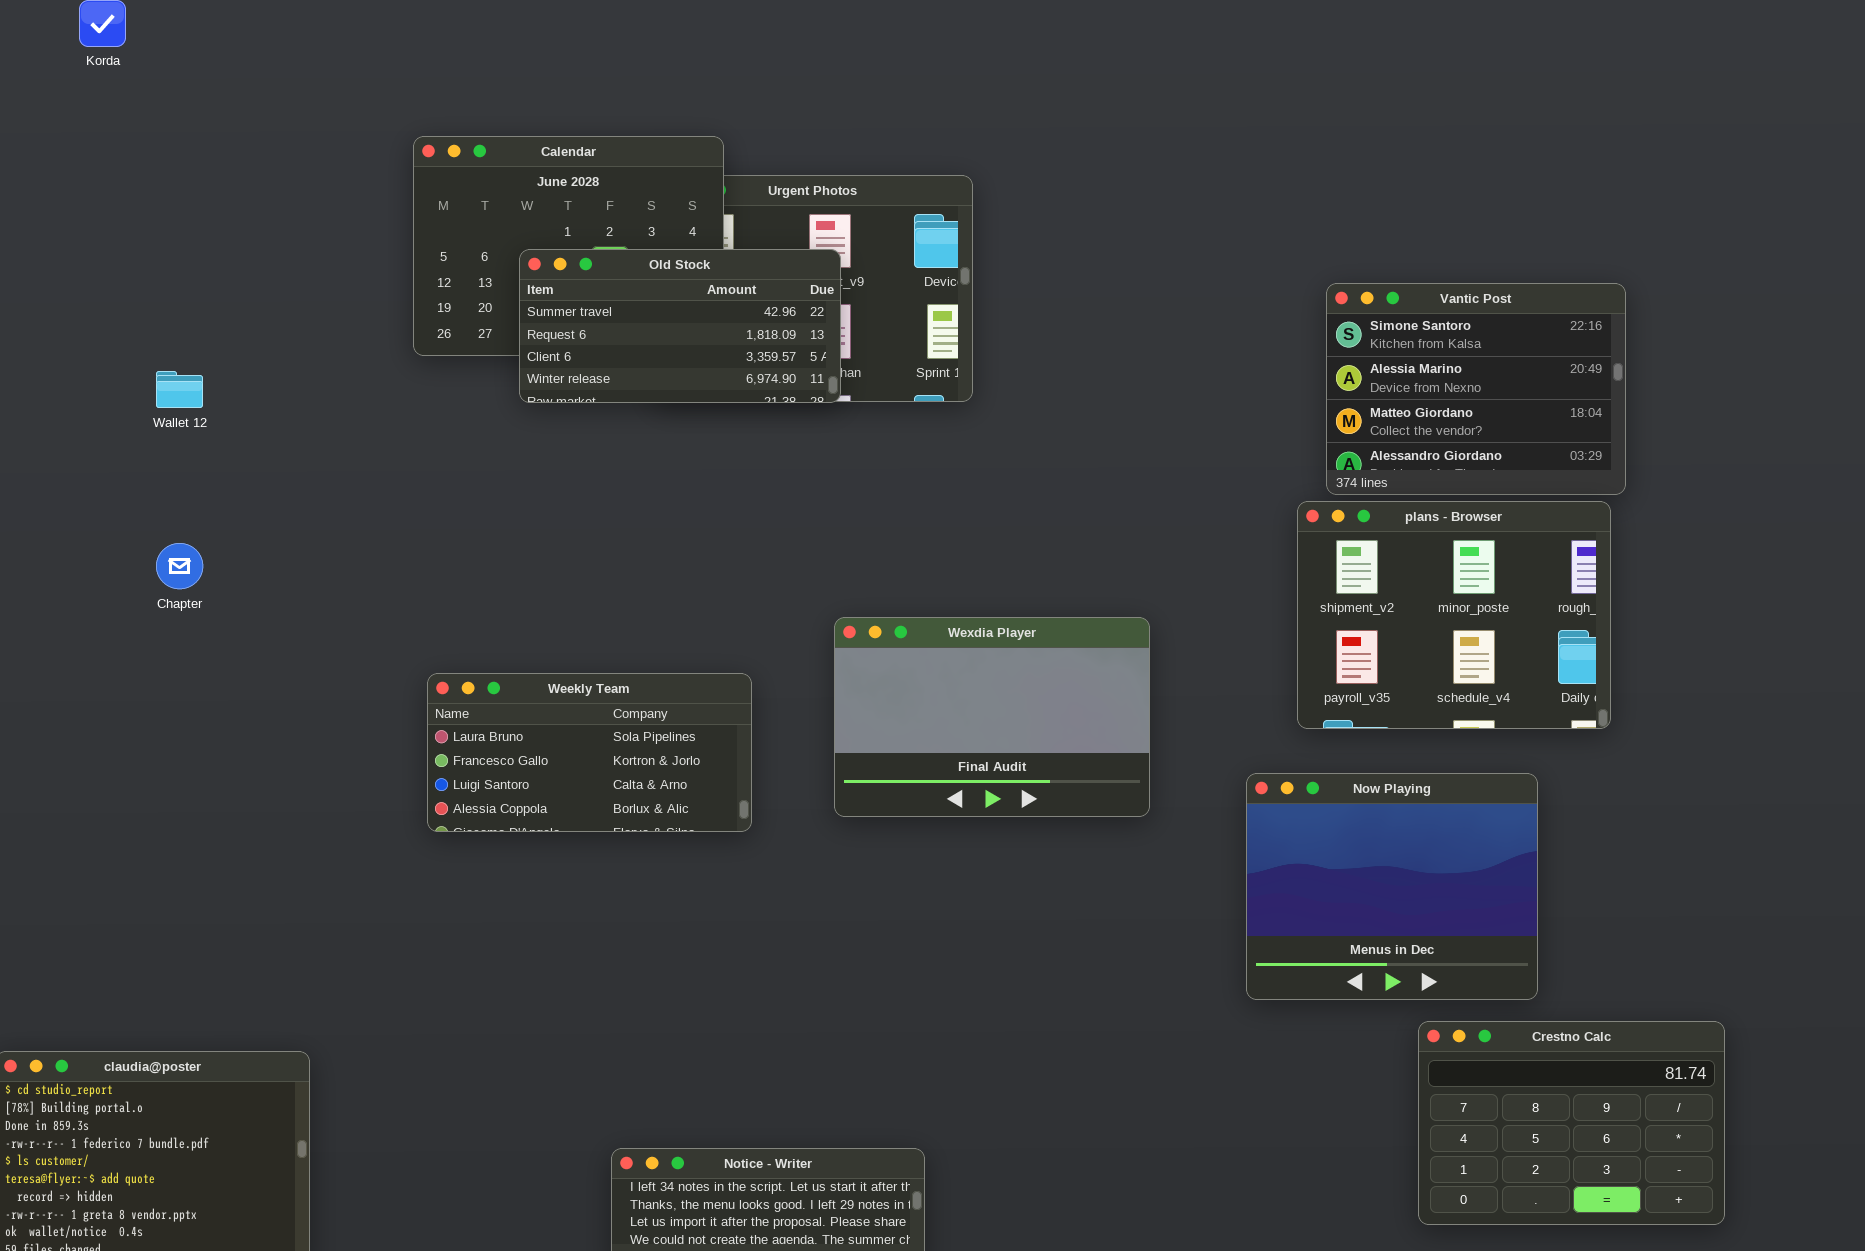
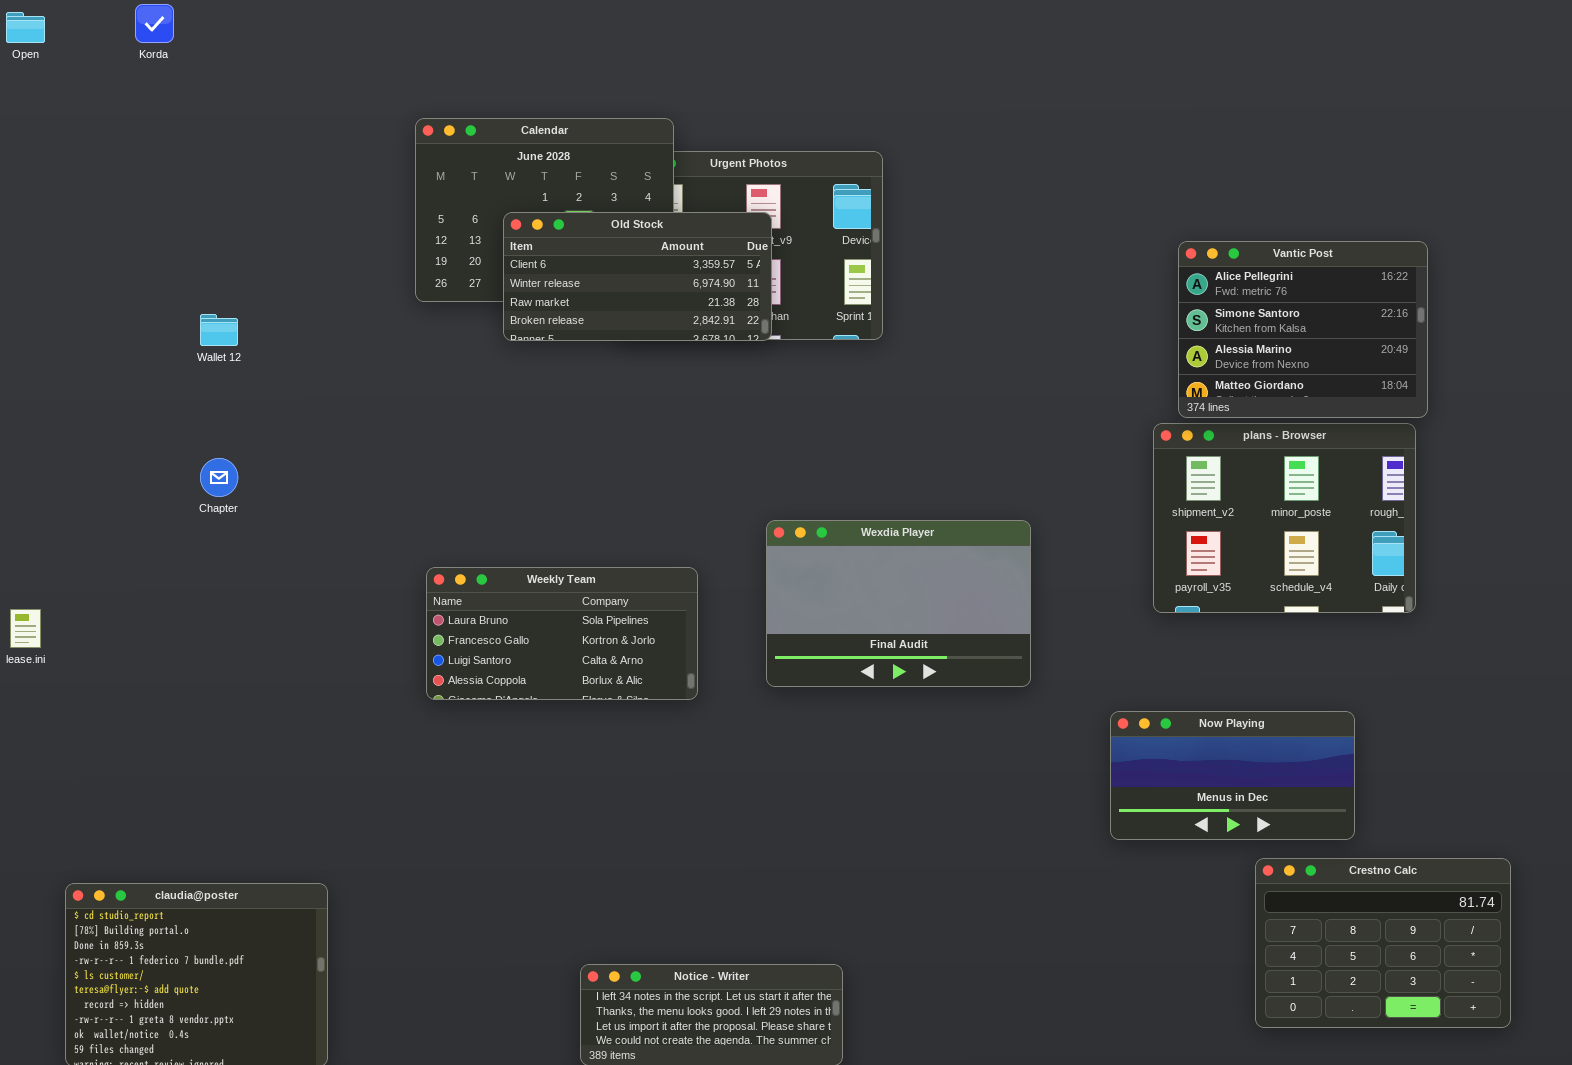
Old Stock: [519,249,841,403] -> [503,212,772,341], scrolled down 2 rows
Vantic Post: [1326,283,1626,495] -> [1178,241,1428,418], scrolled up 1 row
Now Playing: [1246,773,1538,1000] -> [1110,711,1355,840], resized

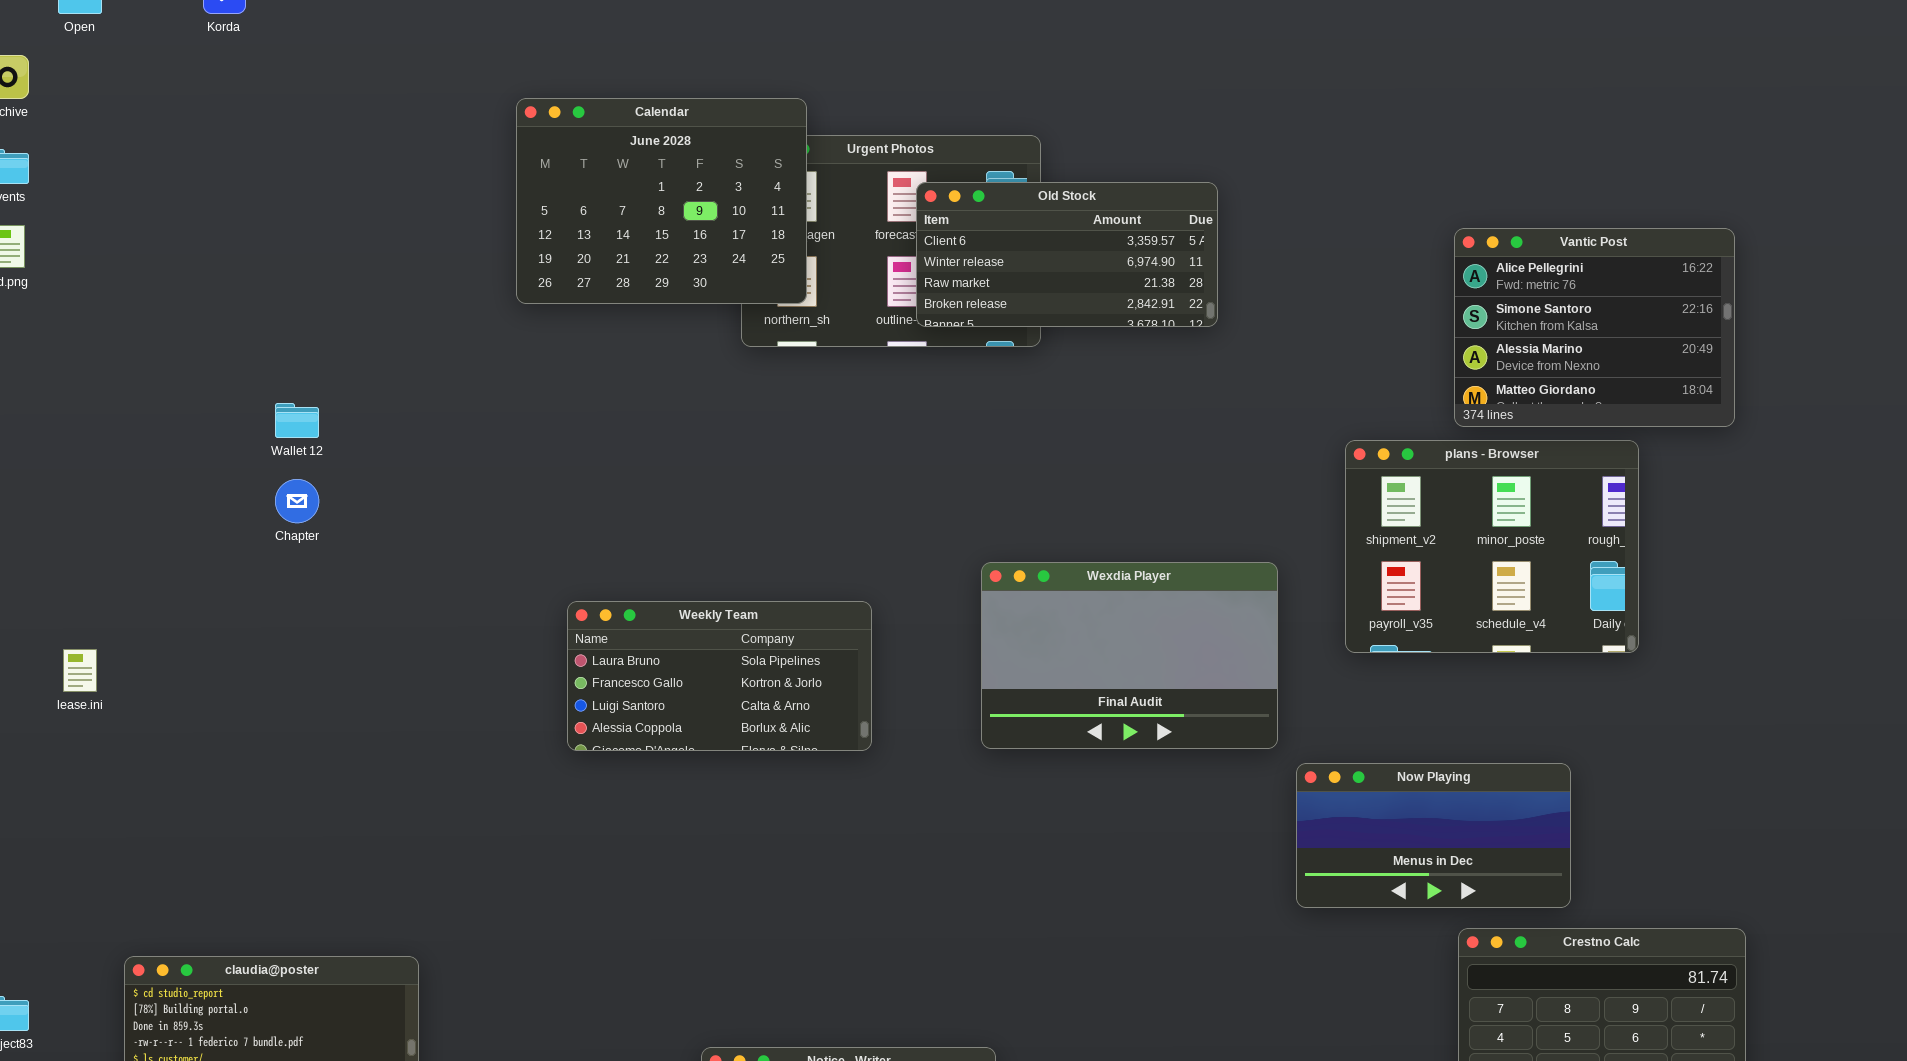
Old Stock: [503,212,772,341] -> [916,182,1218,327], moved
Vantic Post: [1178,241,1428,418] -> [1454,228,1735,427], moved
Wallet 12: [200,314,238,346] -> [275,403,319,438], moved
Wexdia Player: [766,520,1031,687] -> [981,562,1278,749], moved
Weekly Team: [426,567,698,700] -> [567,601,872,751], moved

